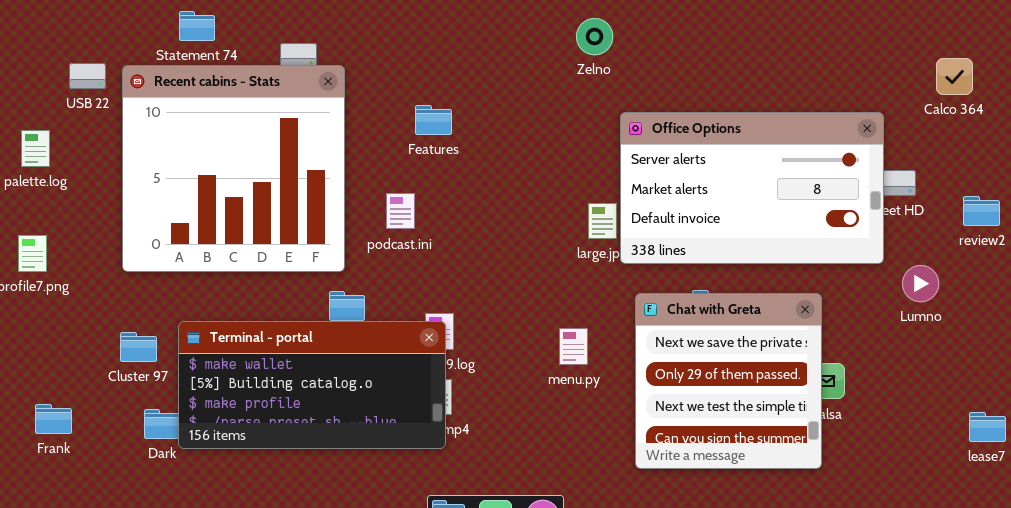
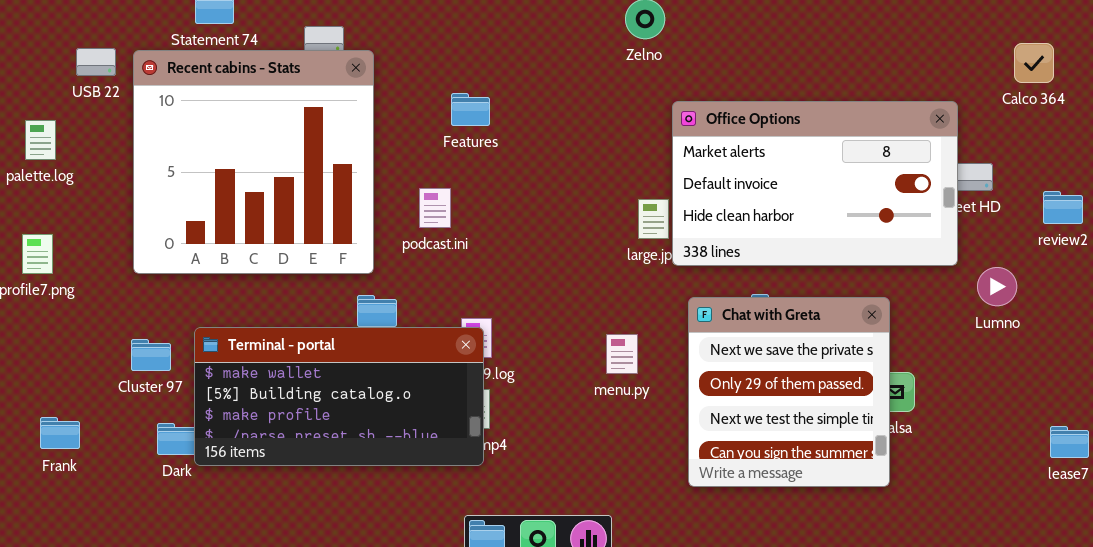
Office Options: [620,112,884,264] -> [672,101,958,266], scrolled down 1 row

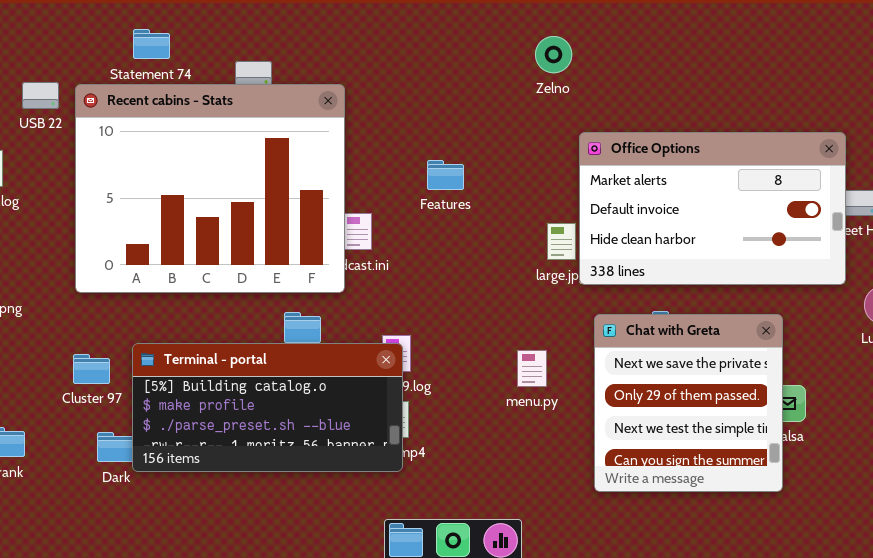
Recent cabins - Stats: [133,50,374,274] -> [75,84,345,293], resized
Features: [451,93,490,126] -> [427,160,464,190], moved
Terminal - portal: [194,327,484,466] -> [132,343,403,472], scrolled down 1 row

